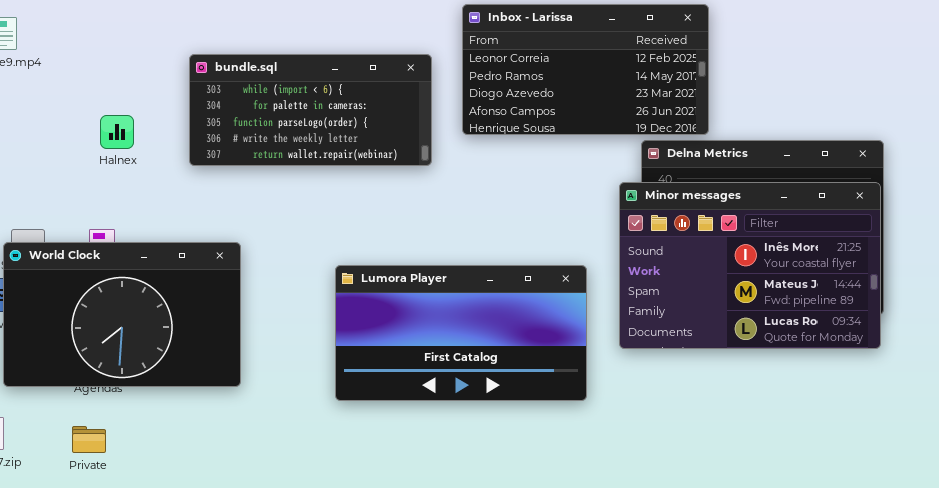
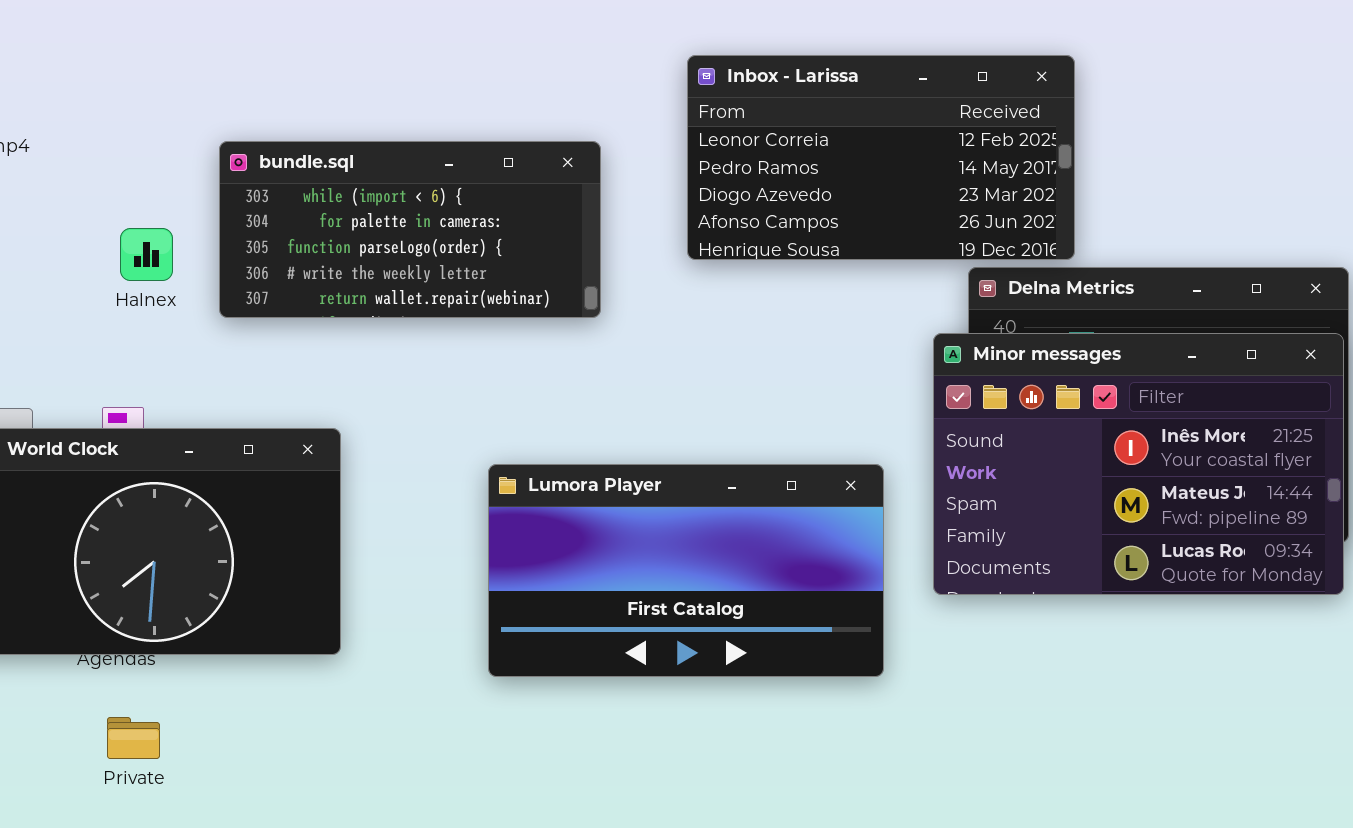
bundle.sql: [189,54,432,166] -> [219,141,601,318], moved
Private: [72,426,106,453] -> [107,717,160,759], moved

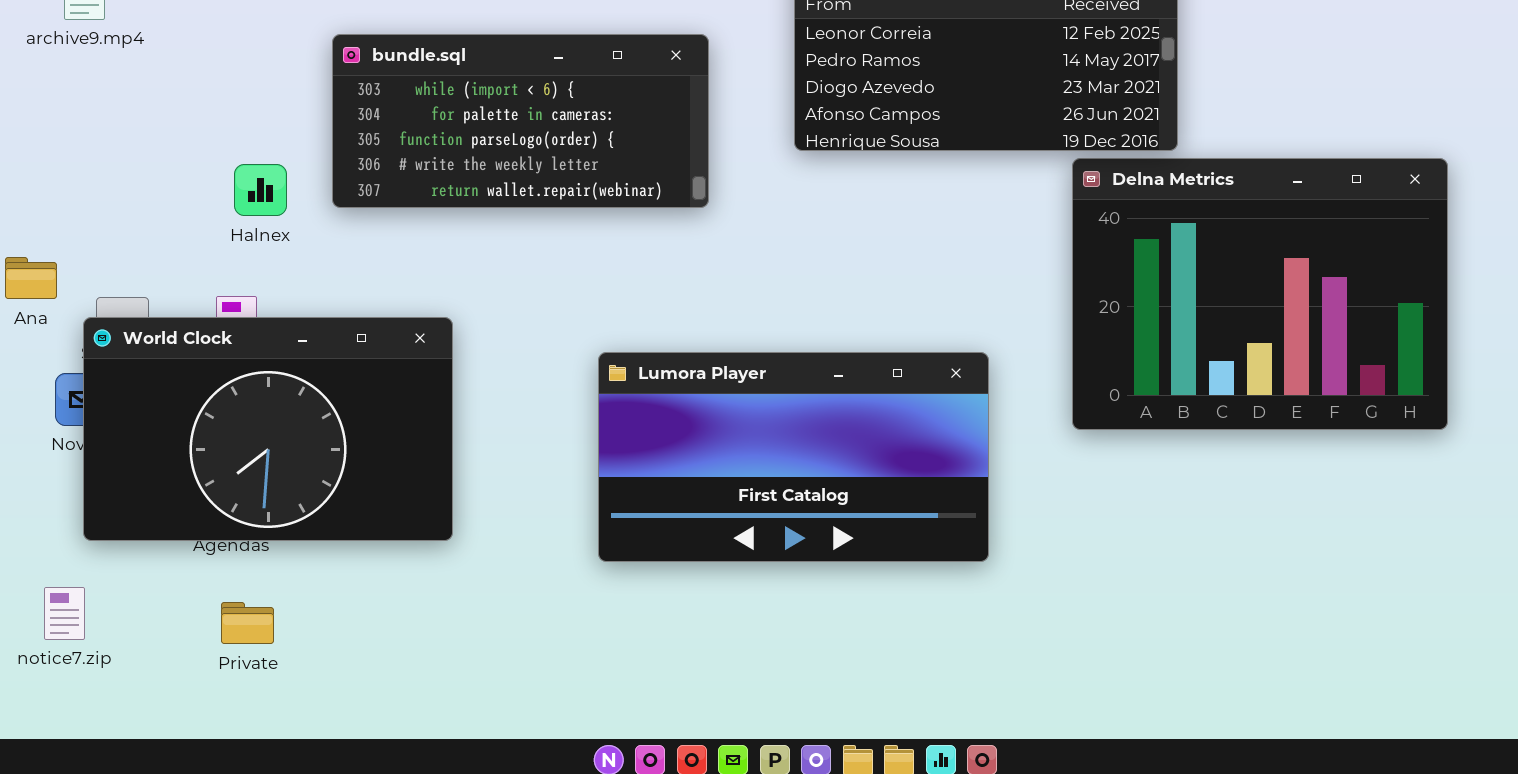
Halnex: [120,228,173,281] -> [234,164,287,216], moved
Minor messages: [933,333,1344,595] -> none, closed

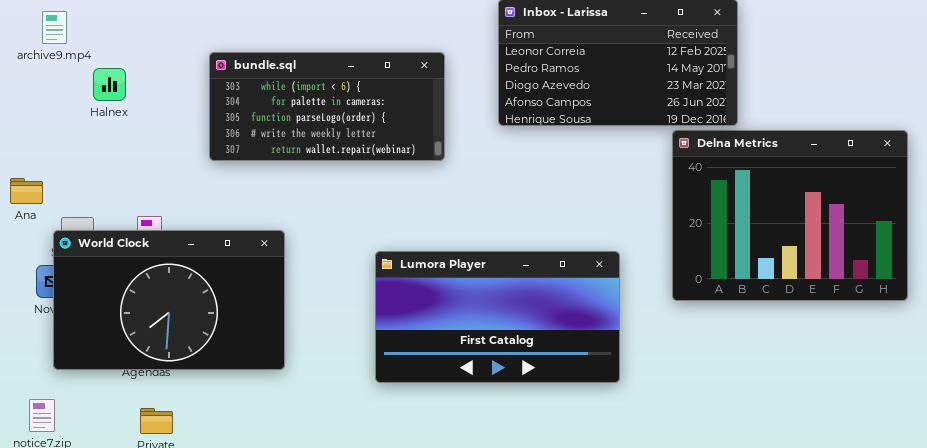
Halnex: [234,164,287,216] -> [93,68,126,101], moved
Ana: [5,257,57,299] -> [10,178,43,204], moved

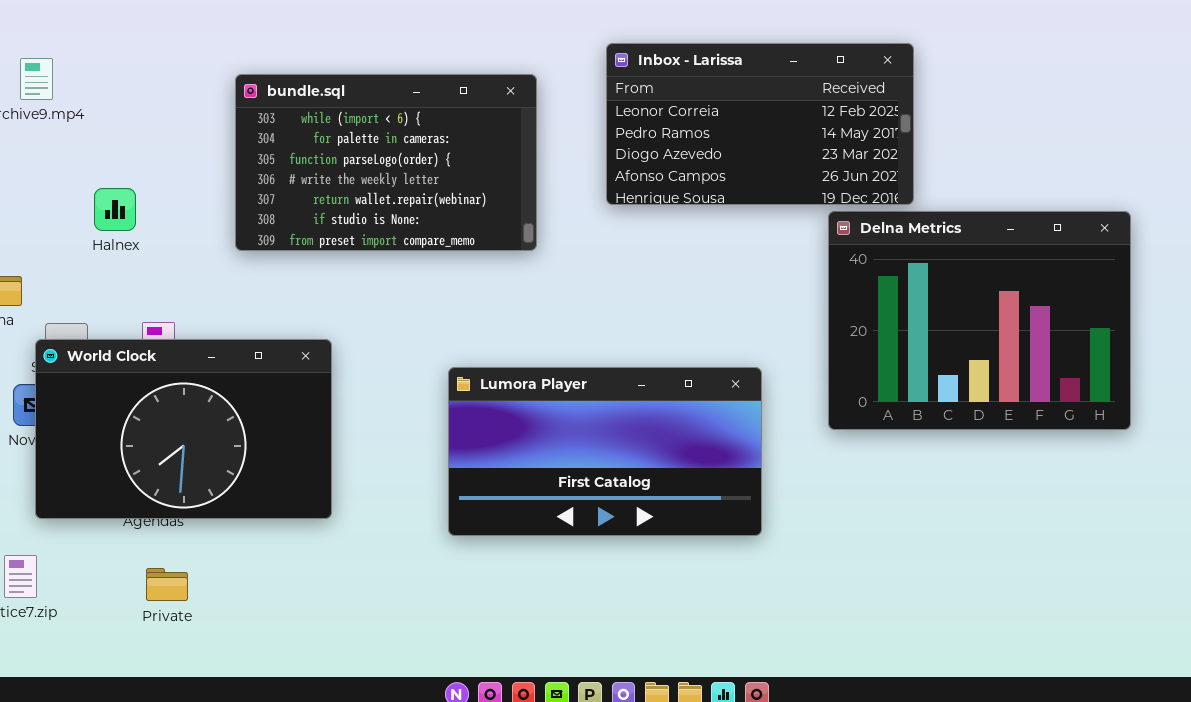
bundle.sql: [209,52,445,161] -> [235,74,537,251], resized
Halnex: [93,68,126,101] -> [94,188,136,231], moved

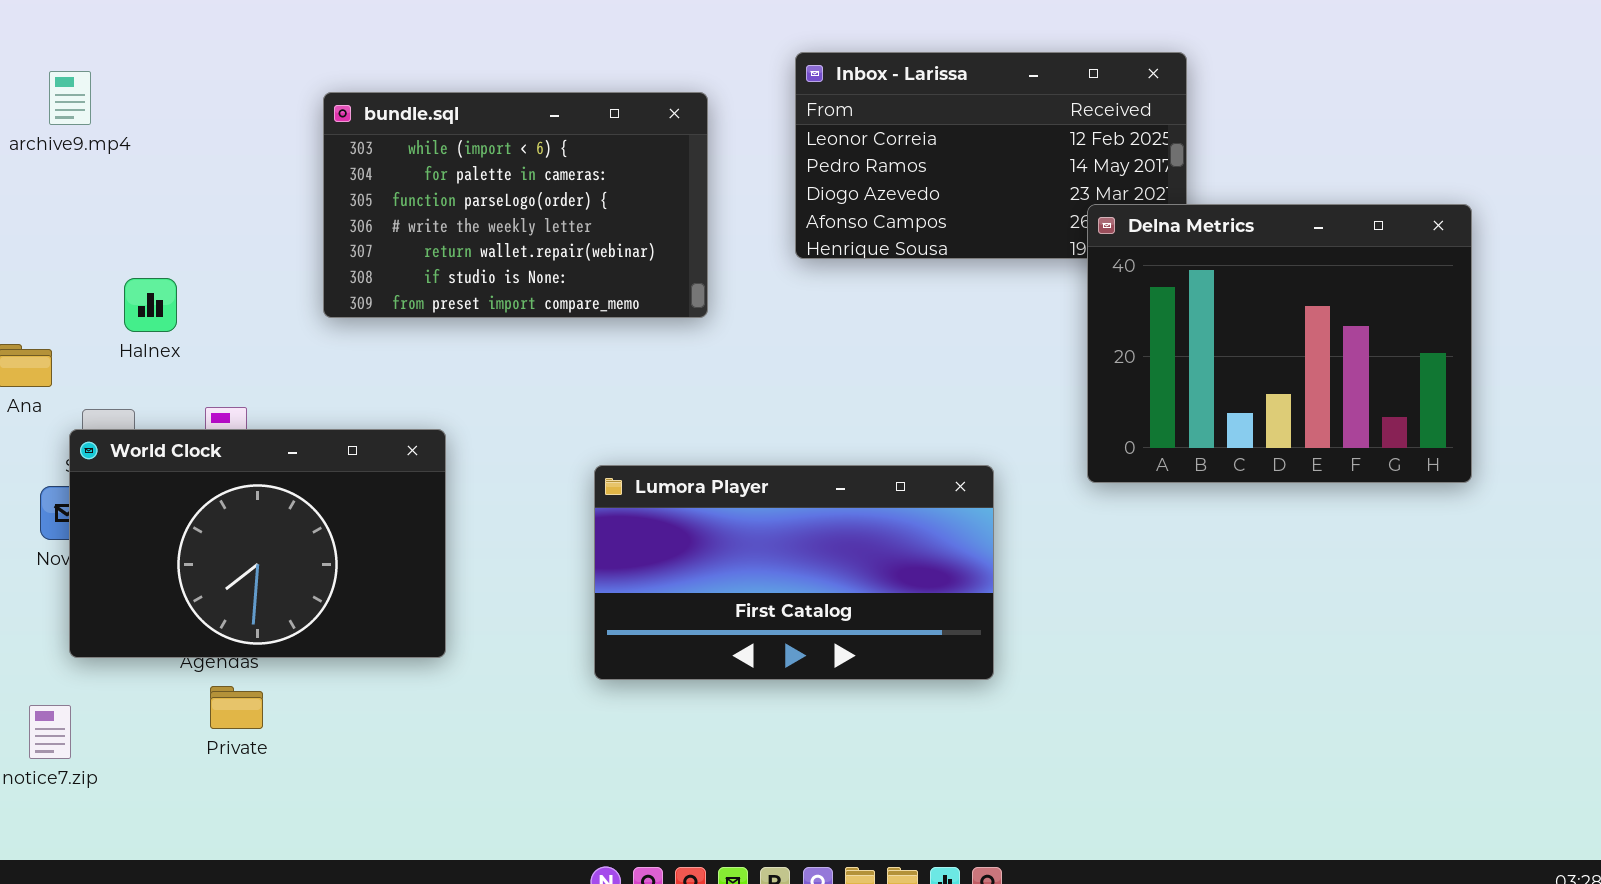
Halnex: [94,188,136,231] -> [124,278,177,332], moved
Delna Metrics: [828,211,1131,430] -> [1087,204,1472,483], moved
Private: [146,568,188,601] -> [210,686,263,729], moved

